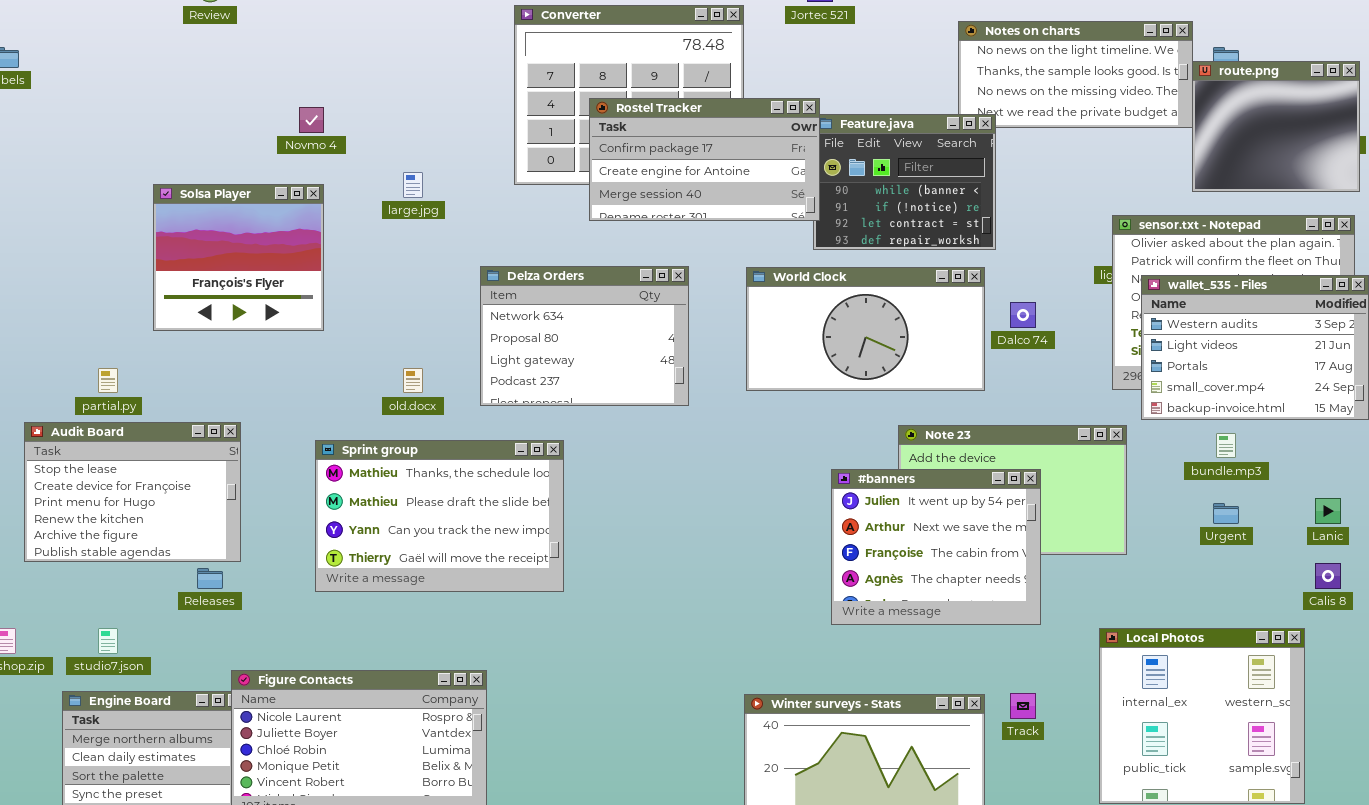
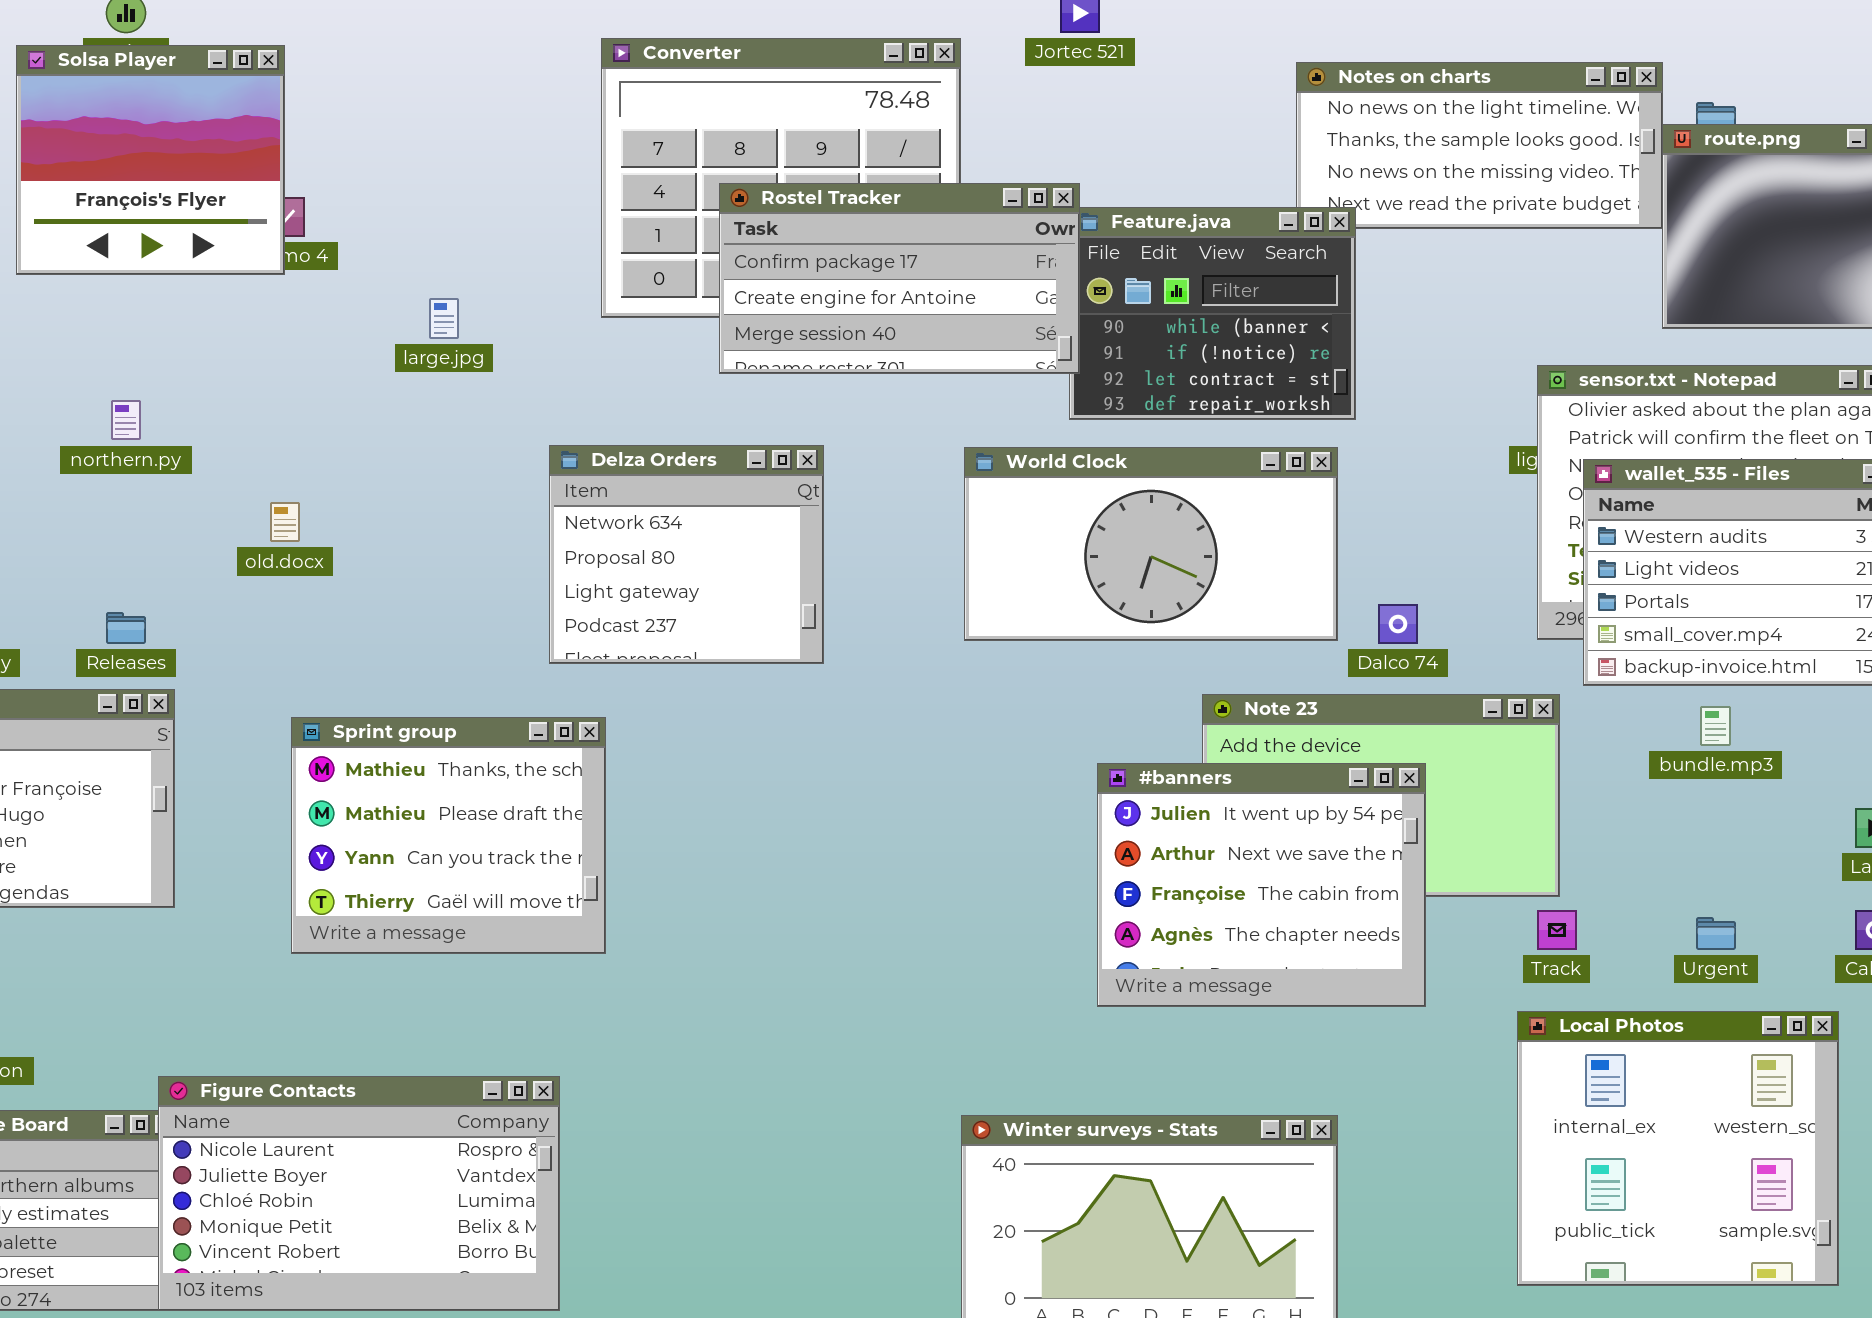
Solsa Player: [153,184,324,331] -> [16,45,285,275], moved
Delza Orders: [480,266,689,406] -> [549,445,824,664], resized
Dalco 74: [1010,302,1036,328] -> [1378,604,1418,644], moved
old.docx: [403,368,423,393] -> [270,502,300,542], moved
Sprint group: [315,440,564,592] -> [291,717,606,954], resized
Urgent: [1213,503,1239,524] -> [1696,917,1736,950], moved
Releases: [197,568,223,589] -> [106,612,146,644], moved
Track: [1010,693,1036,719] -> [1537,910,1577,950], moved

